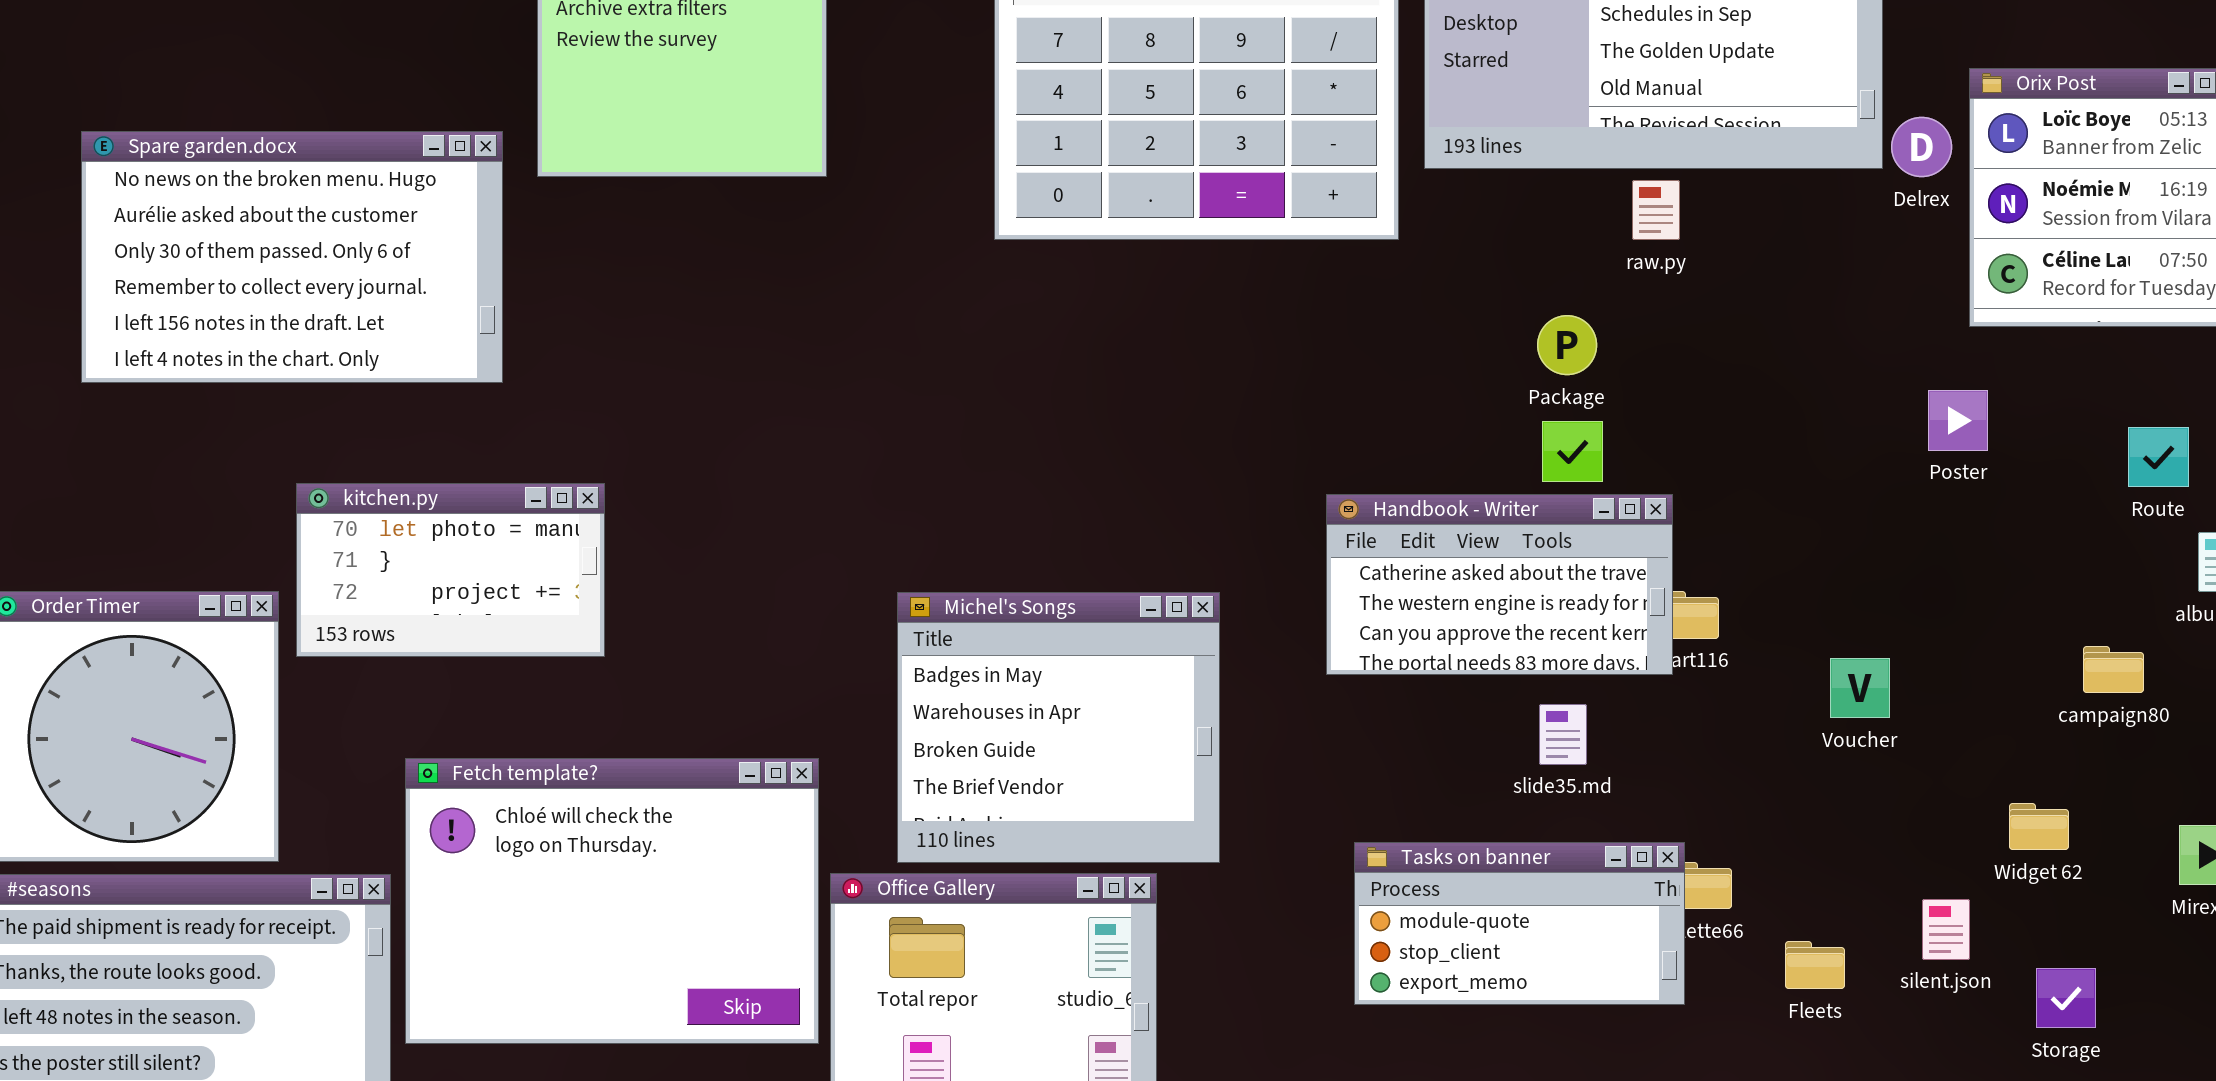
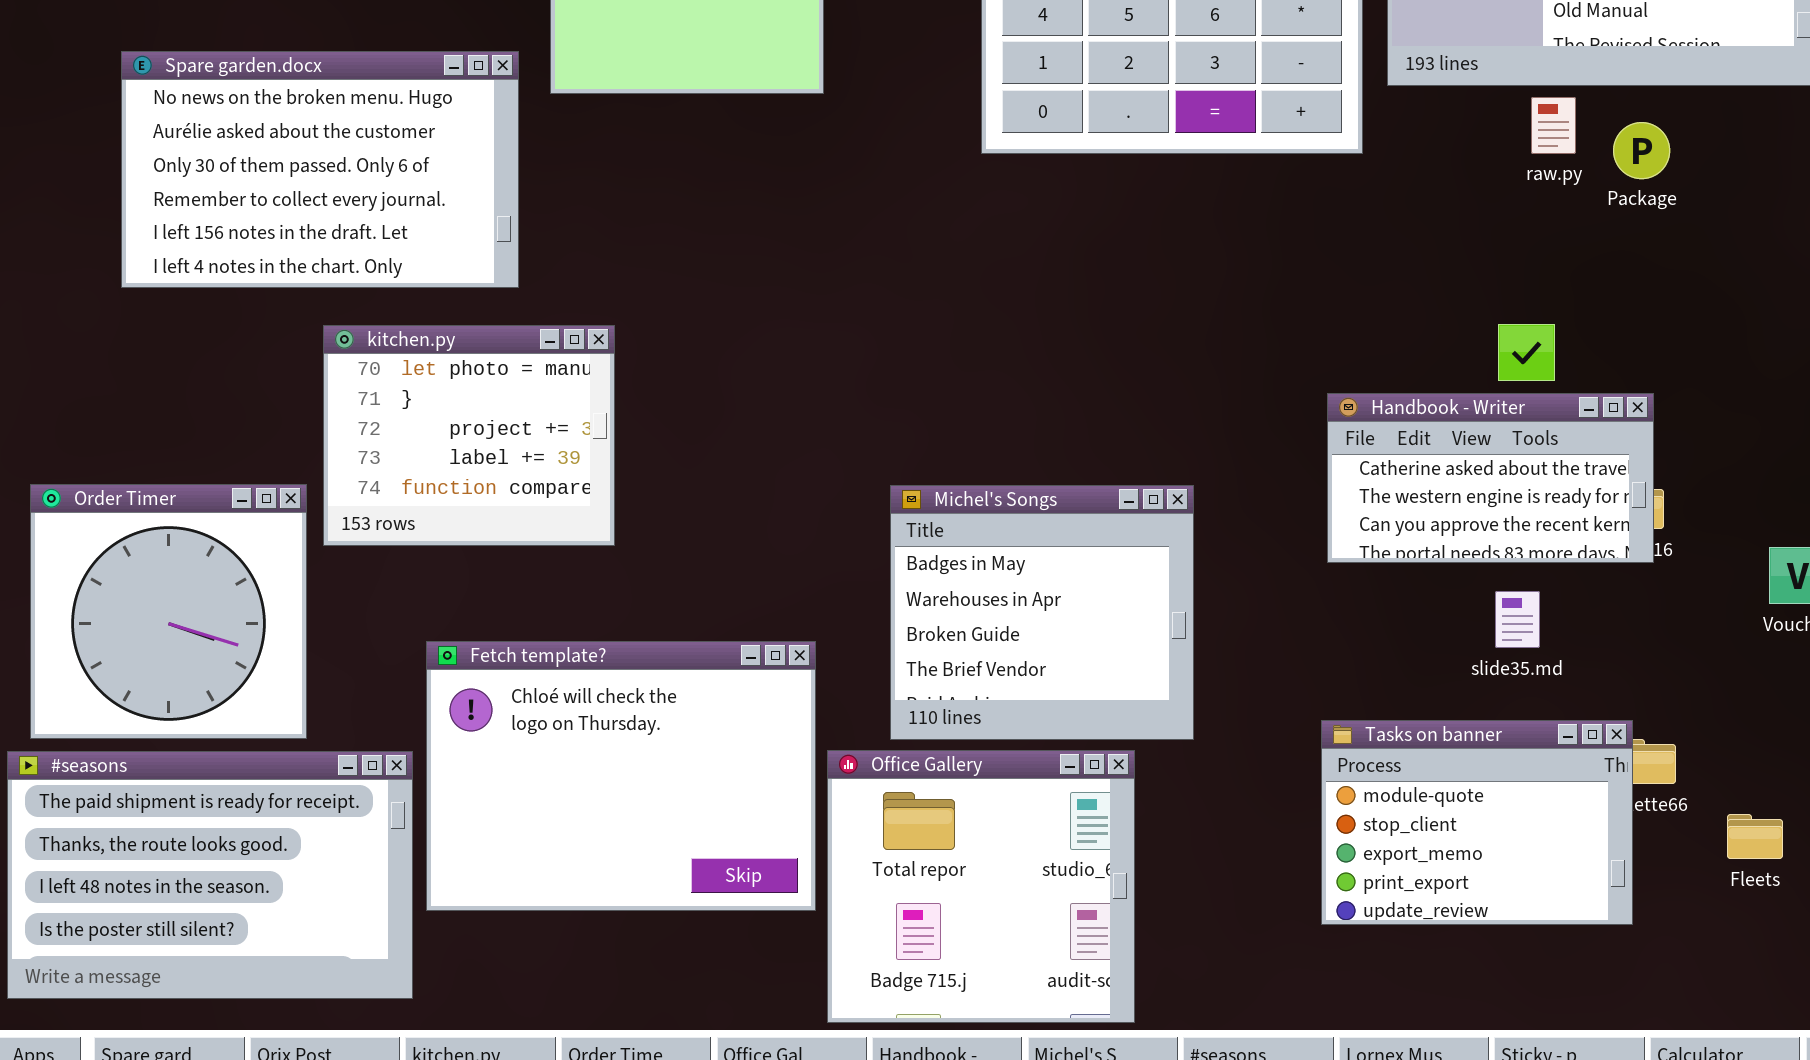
raw.py: [1632,180,1680,240] -> [1531,97,1576,154], moved
Package: [1537,315,1597,375] -> [1613,122,1670,179], moved
kitchen.py: [296,483,605,657] -> [323,325,615,546], resized
Handbook - Writer: [1326,494,1673,675] -> [1327,393,1654,563], moved
Tasks on banner: [1354,842,1685,1005] -> [1321,720,1633,925], resized

